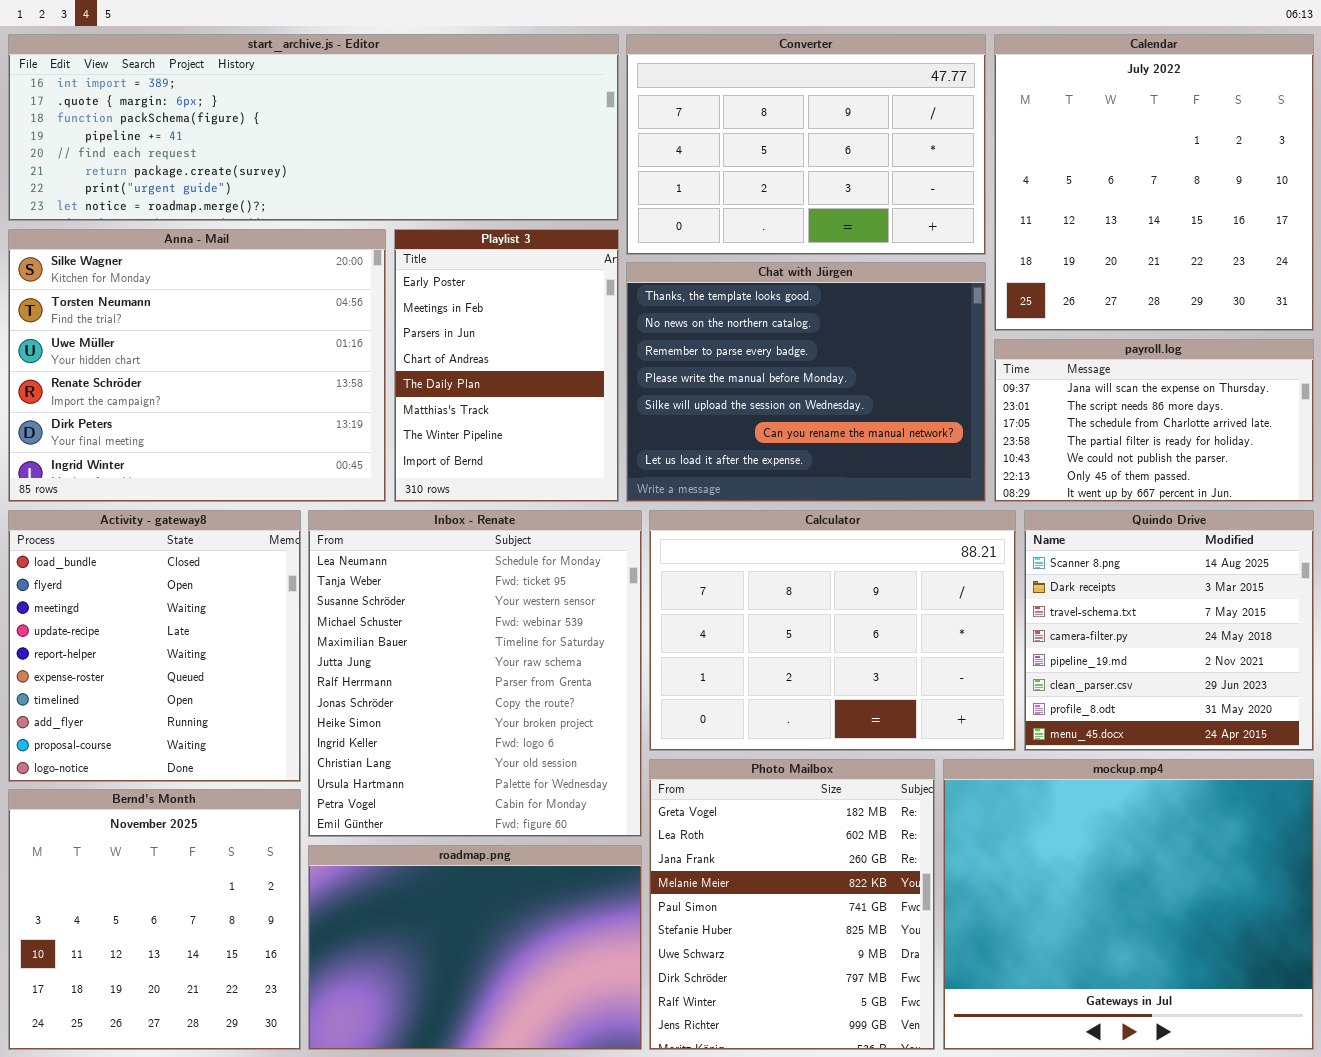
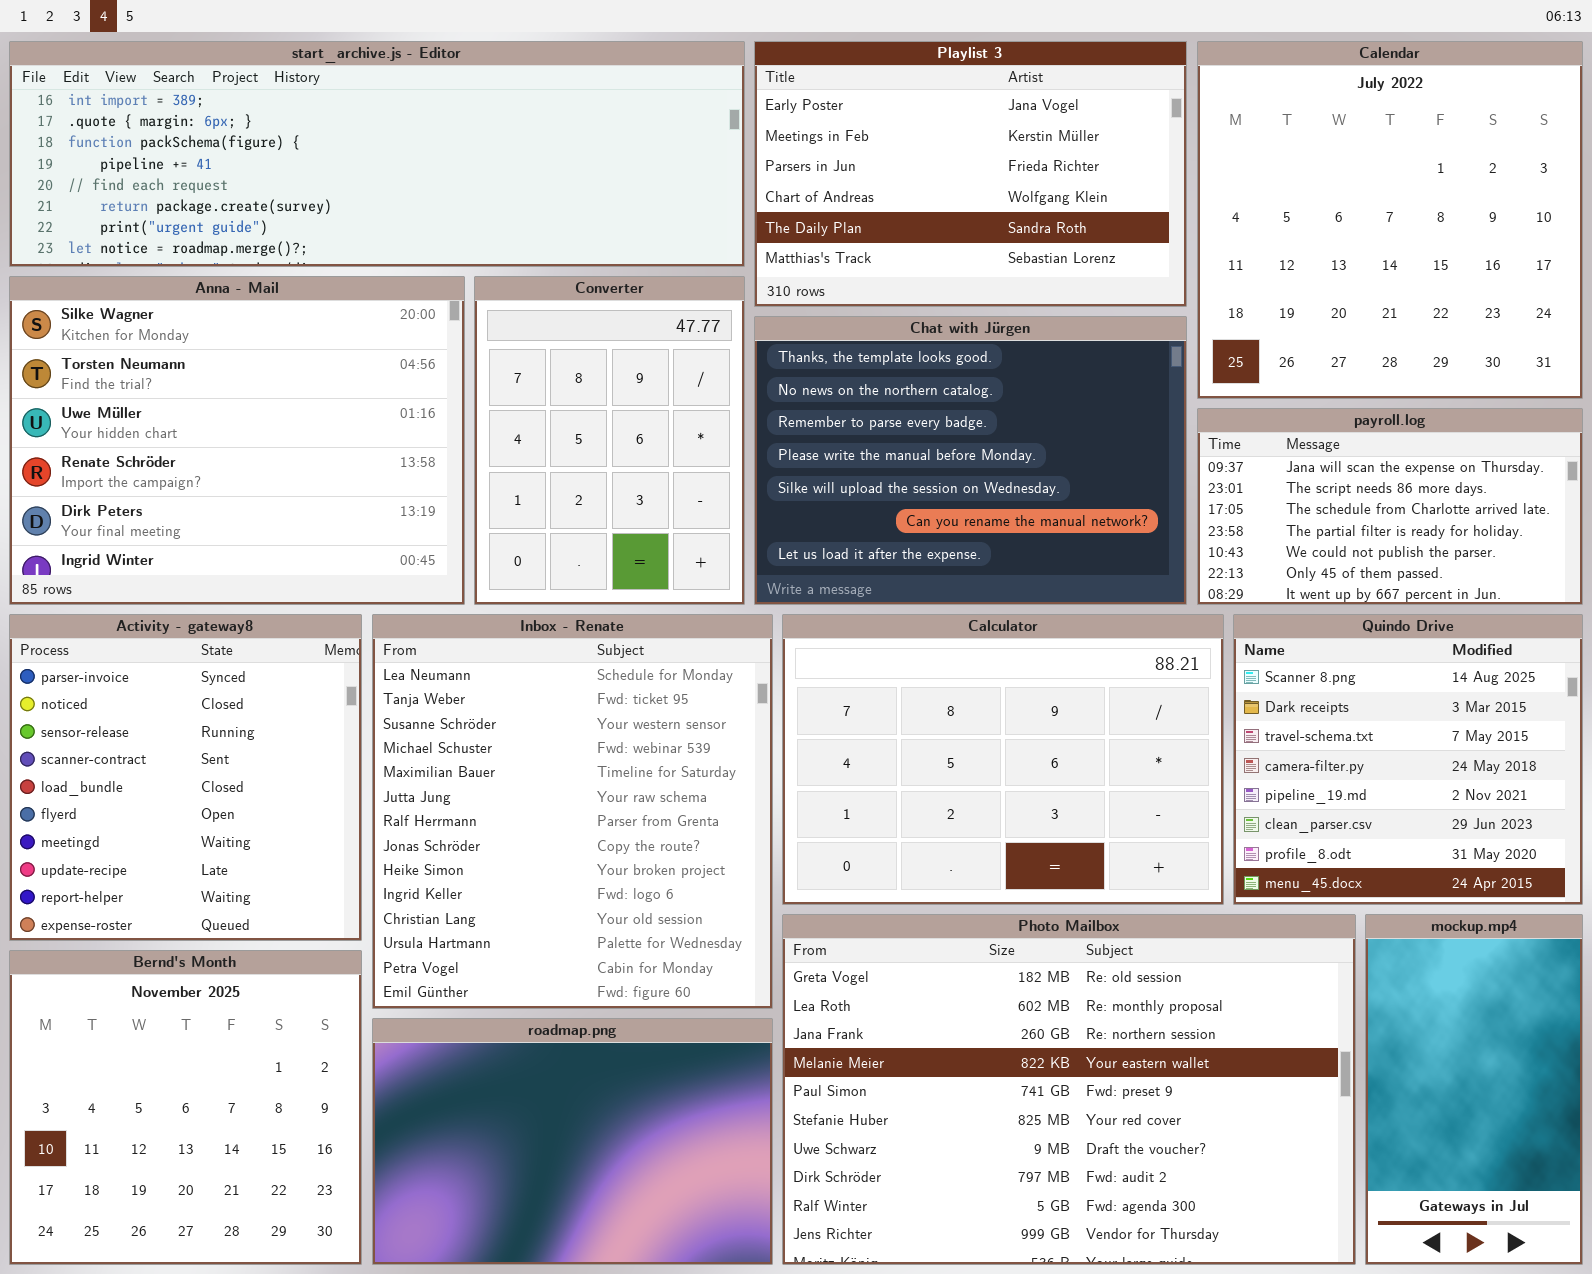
Converter: [626,34,986,255] -> [474,276,745,605], moved, resized
Playlist 3: [394,229,619,502] -> [754,41,1187,307], moved, resized
Activity - gateway8: [8,510,301,782] -> [9,614,362,941], scrolled up 4 rows
Photo Mailbox: [649,759,935,1050] -> [782,914,1356,1265], resized
mockup.mp4: [943,759,1314,1050] -> [1365,914,1583,1265], resized

